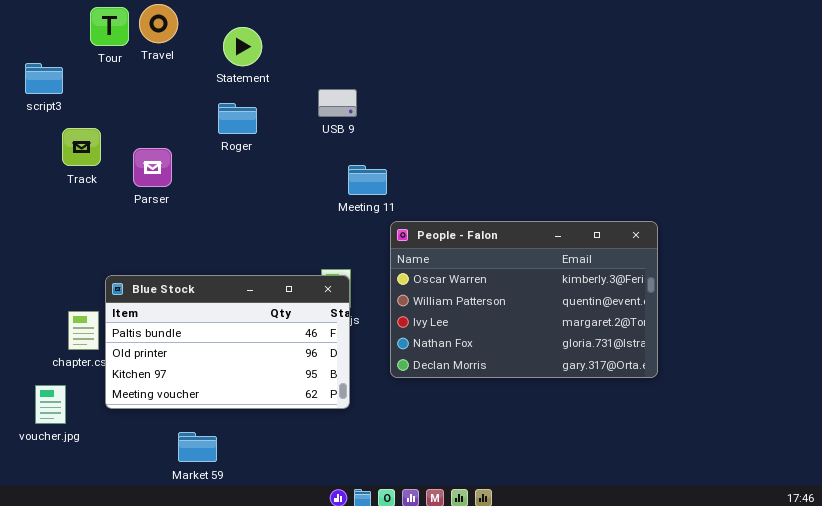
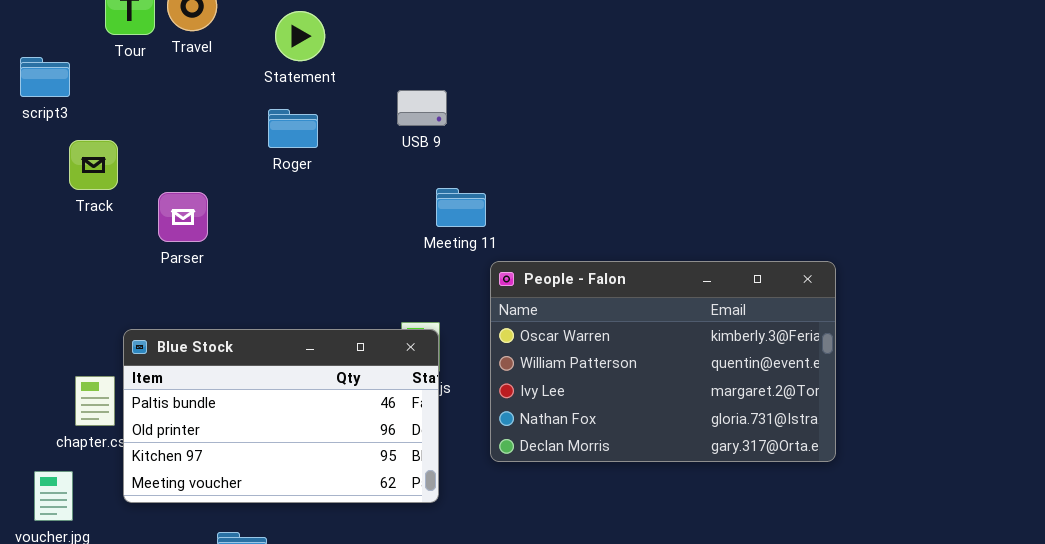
Parser: [133,148,172,187] -> [158,192,208,242], moved

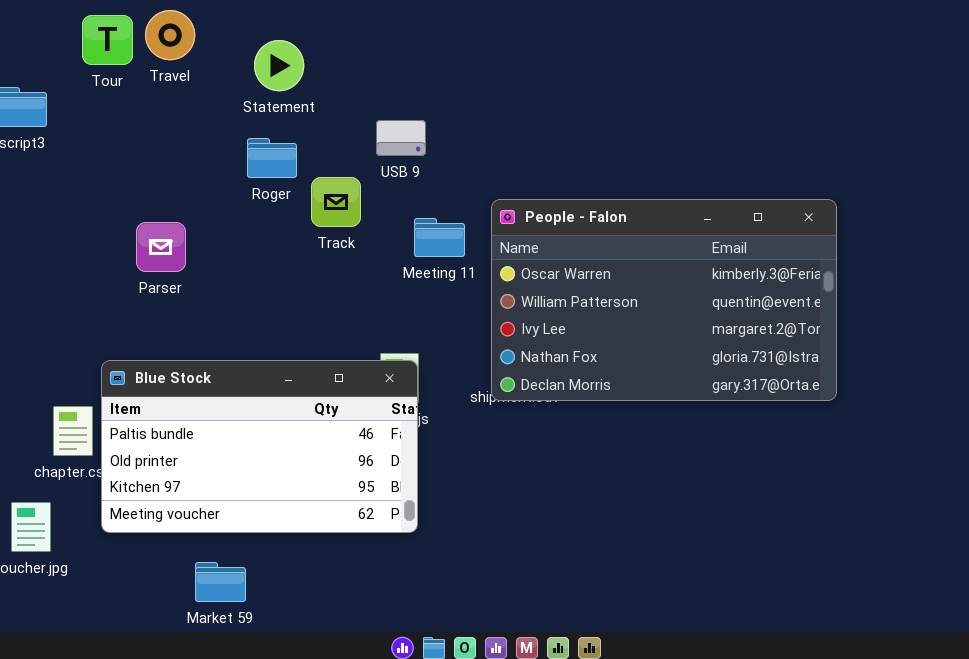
Track: [69,140,118,190] -> [311,177,361,227], moved
People - Falon: [490,261,836,462] -> [491,199,837,401], moved

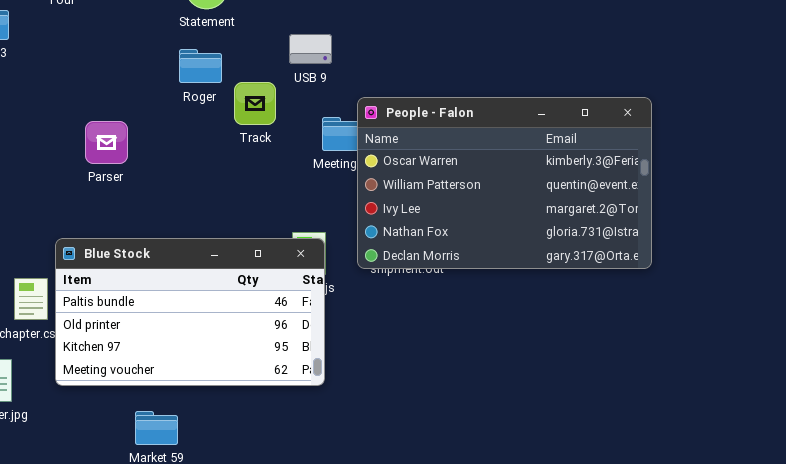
People - Falon: [491,199,837,401] -> [357,97,652,269], moved

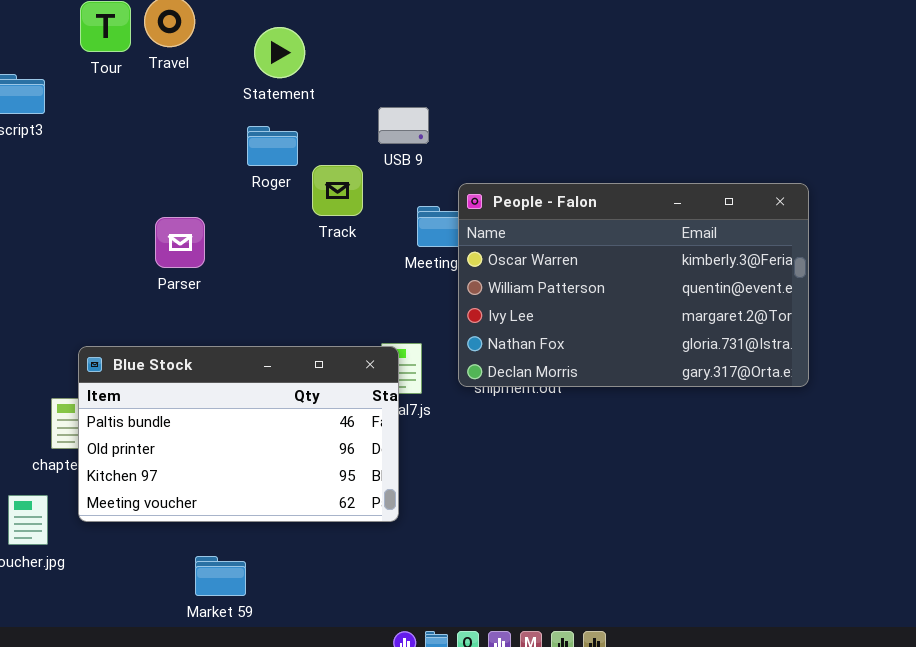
Parser: [85,121,128,164] -> [155,217,205,268], moved
Blue Stock: [55,238,325,386] -> [78,346,399,522], moved

